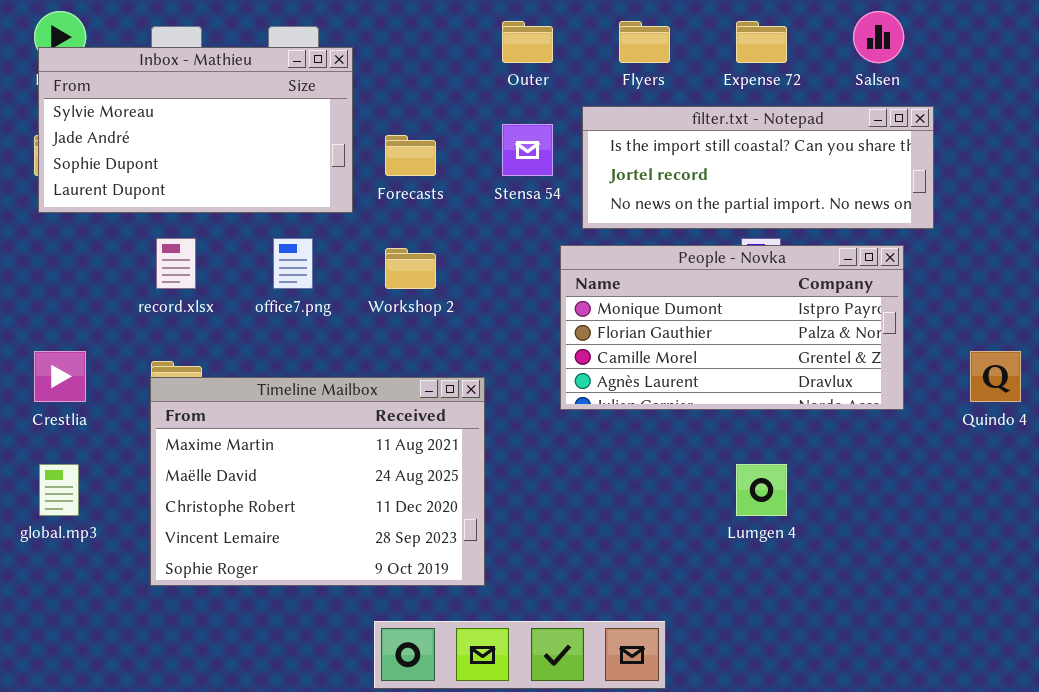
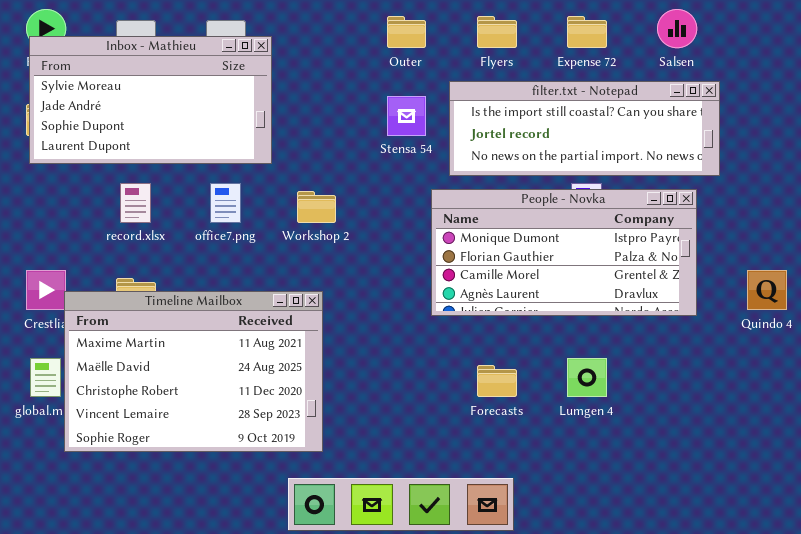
Forecasts: [385,135,436,176] -> [477,365,517,397], moved
Timeline Mailbox: [150,377,485,586] -> [64,291,323,452], moved

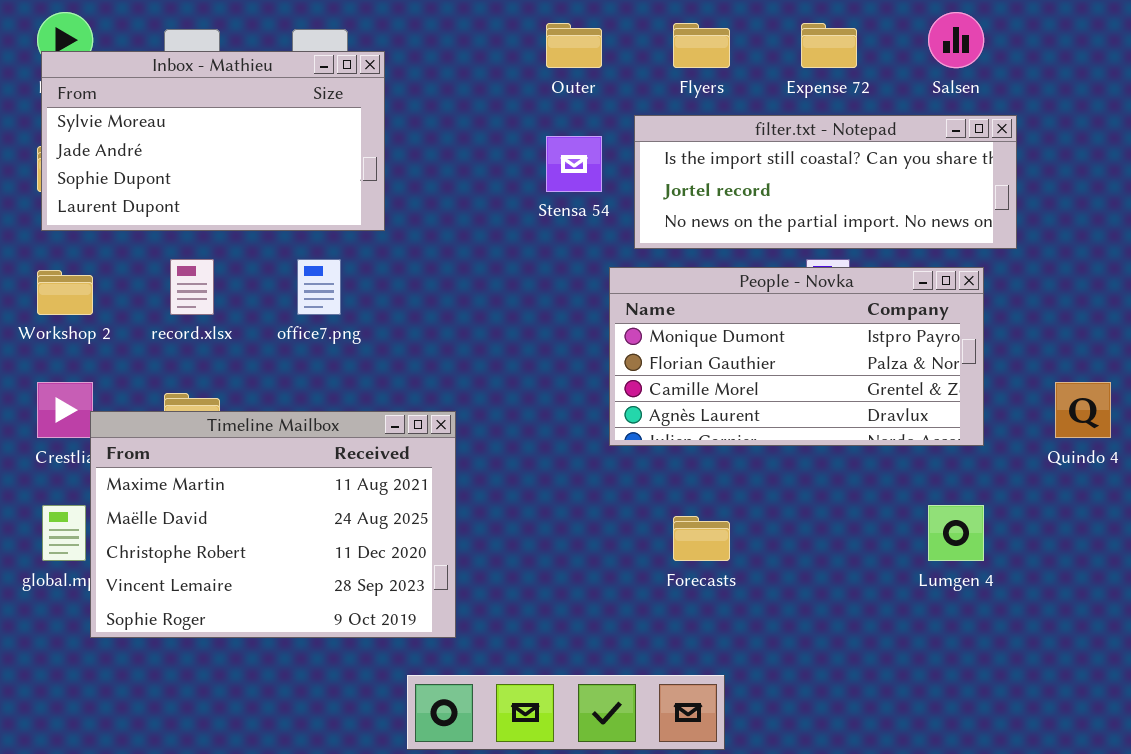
Workshop 2: [297,191,336,223] -> [37,270,93,315], moved
Lumgen 4: [567,358,607,397] -> [928,505,984,561], moved

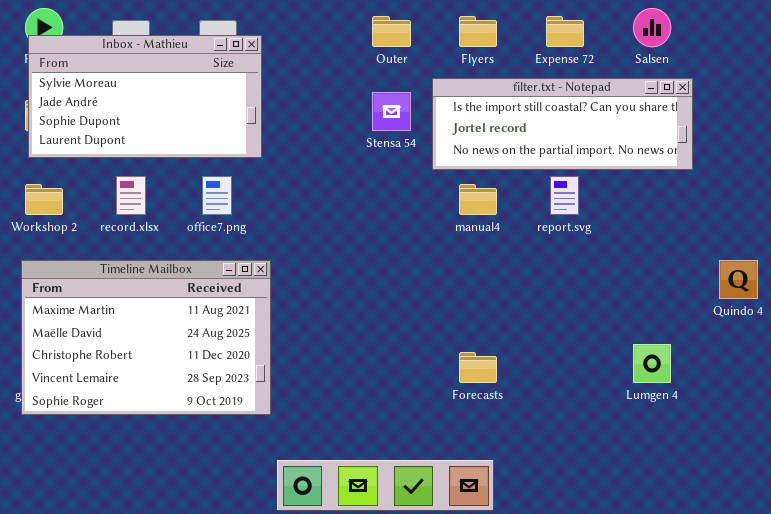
People - Novka: [609,267,984,446] -> none, closed
Timeline Mailbox: [90,411,456,638] -> [21,260,271,415], moved

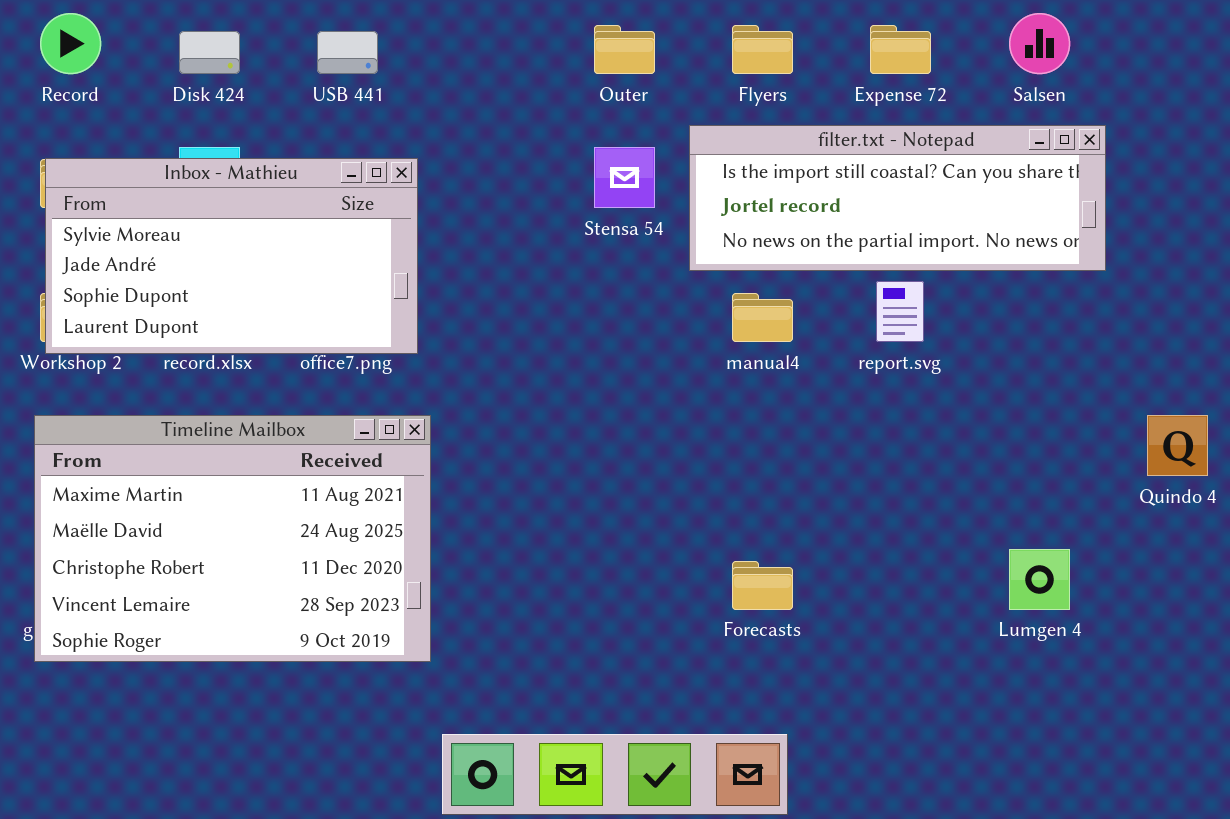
Inbox - Mathieu: [28,35,262,158] -> [45,158,418,354], moved

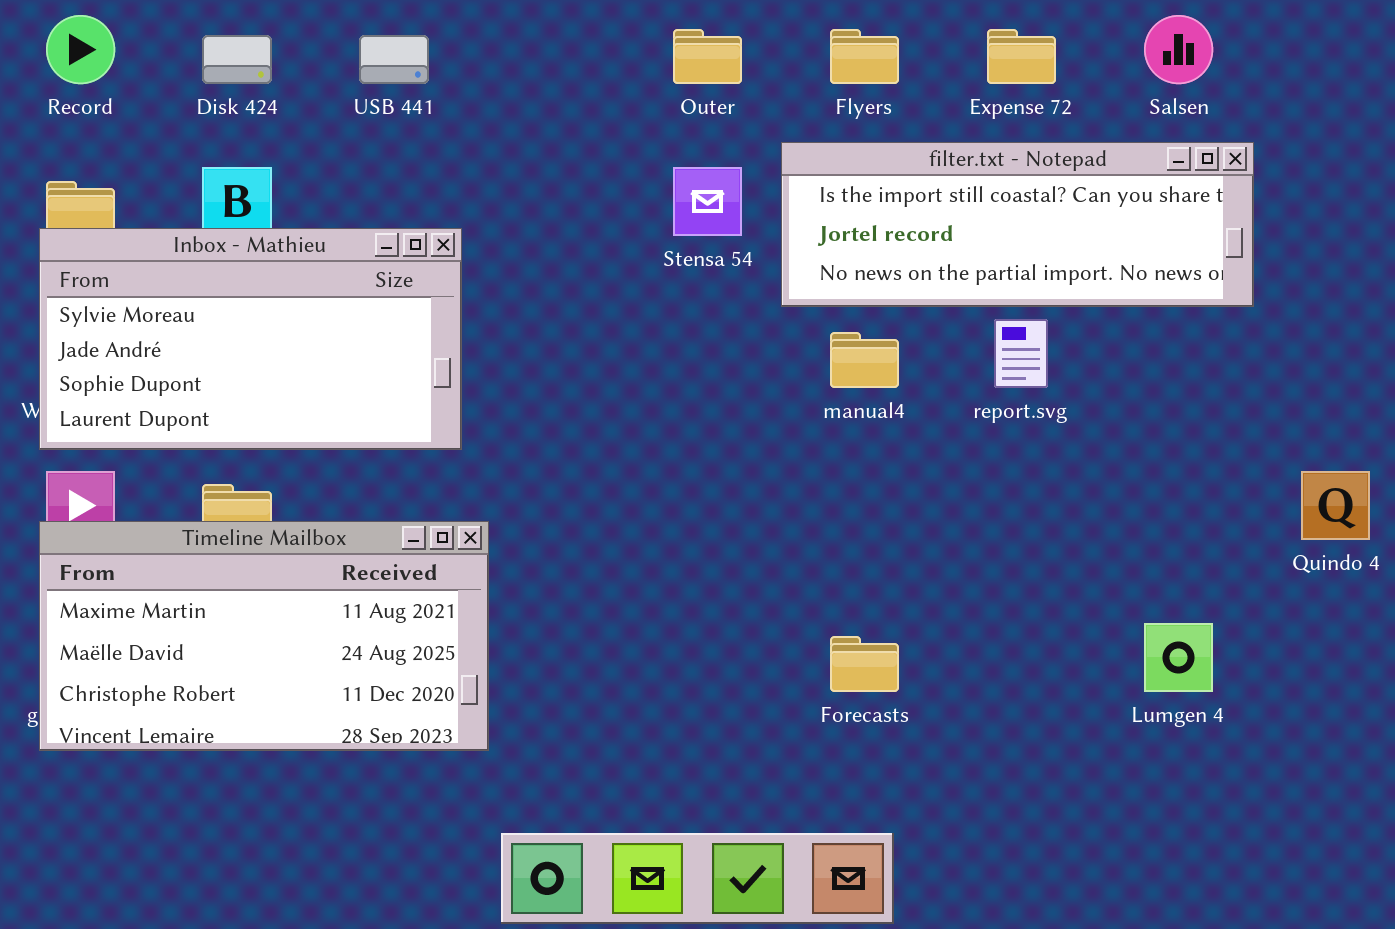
Inbox - Mathieu: [45,158,418,354] -> [39,228,462,450], moved
Timeline Mailbox: [34,415,431,662] -> [39,521,489,751], resized

